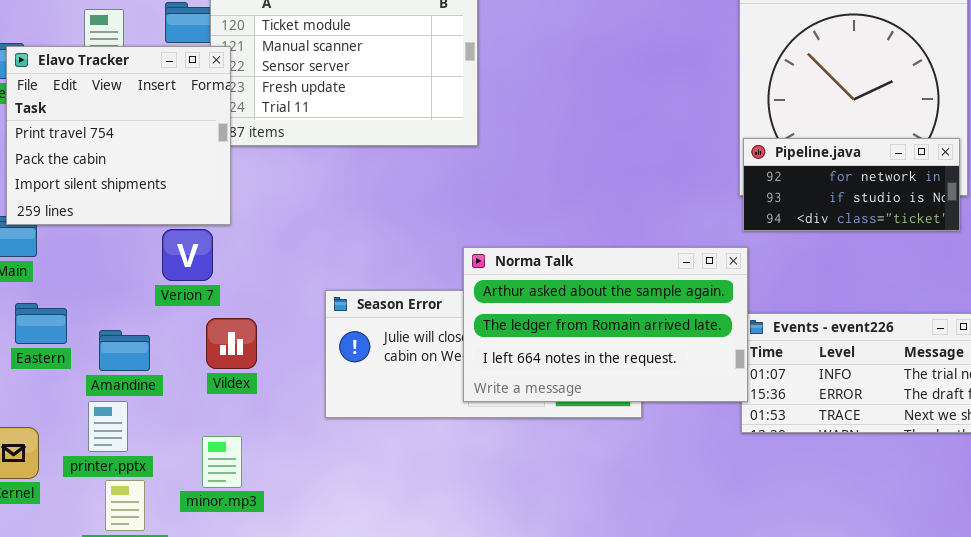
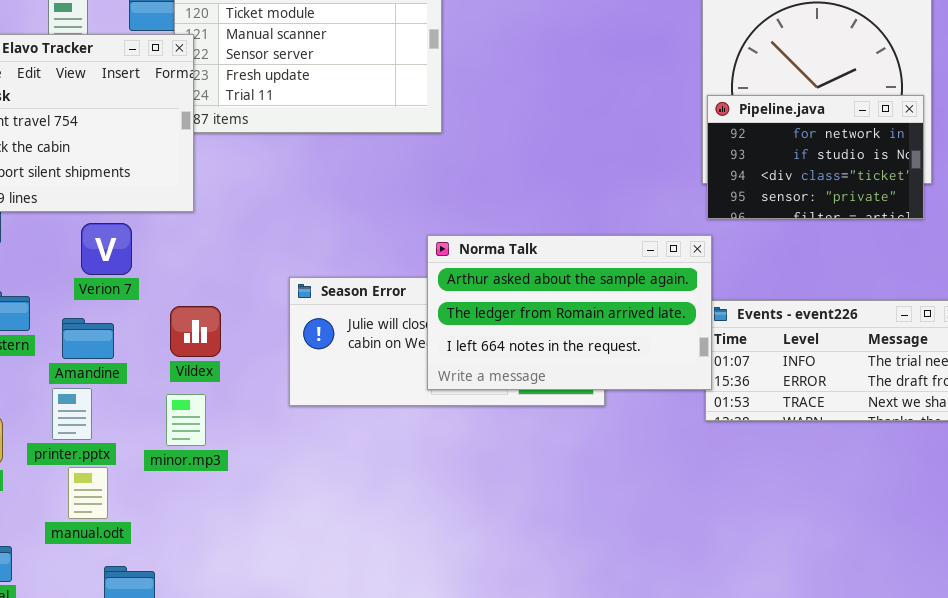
Pipeline.java: [743,138,960,231] -> [707,95,924,219], resized
Verion 7: [162,229,213,281] -> [81,223,132,275], moved
minor.mp3: [202,436,242,488] -> [166,394,206,446], moved

